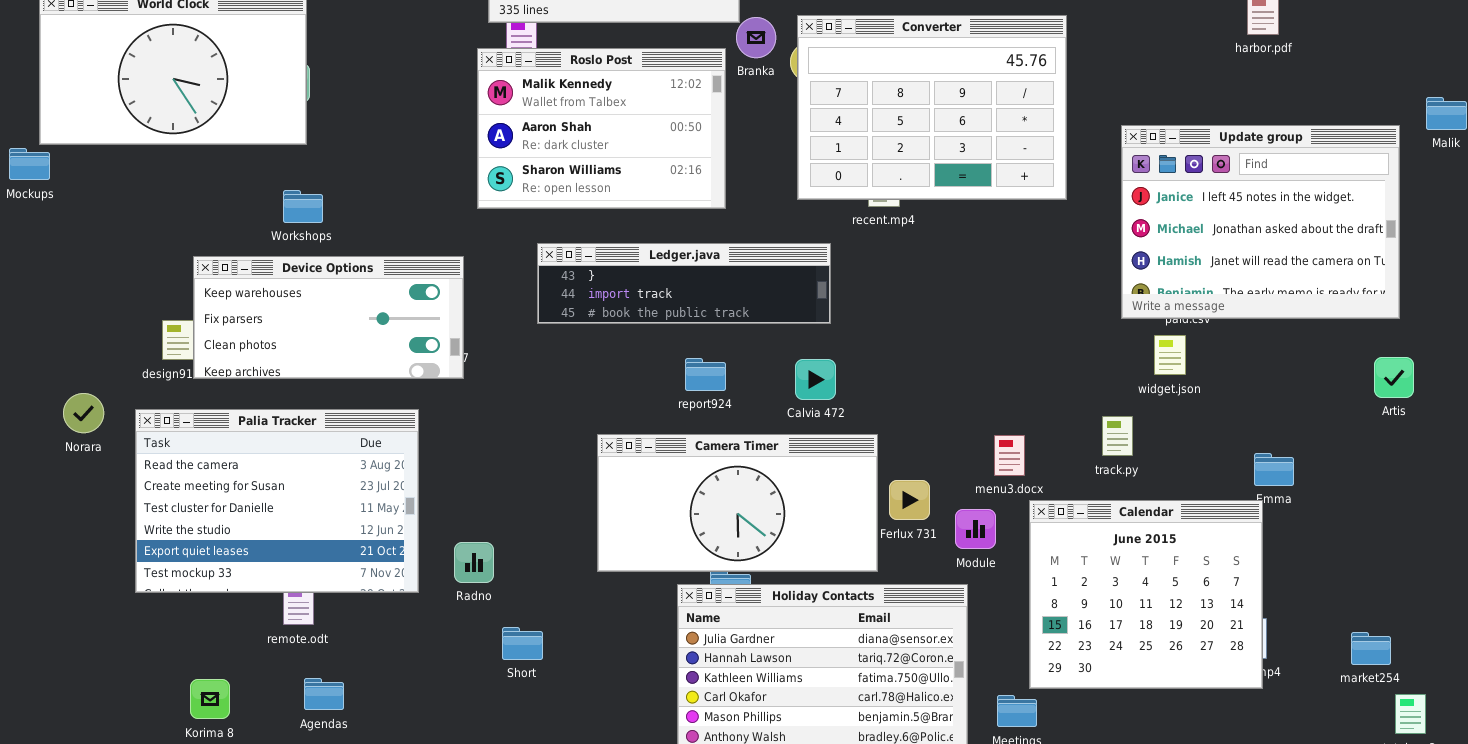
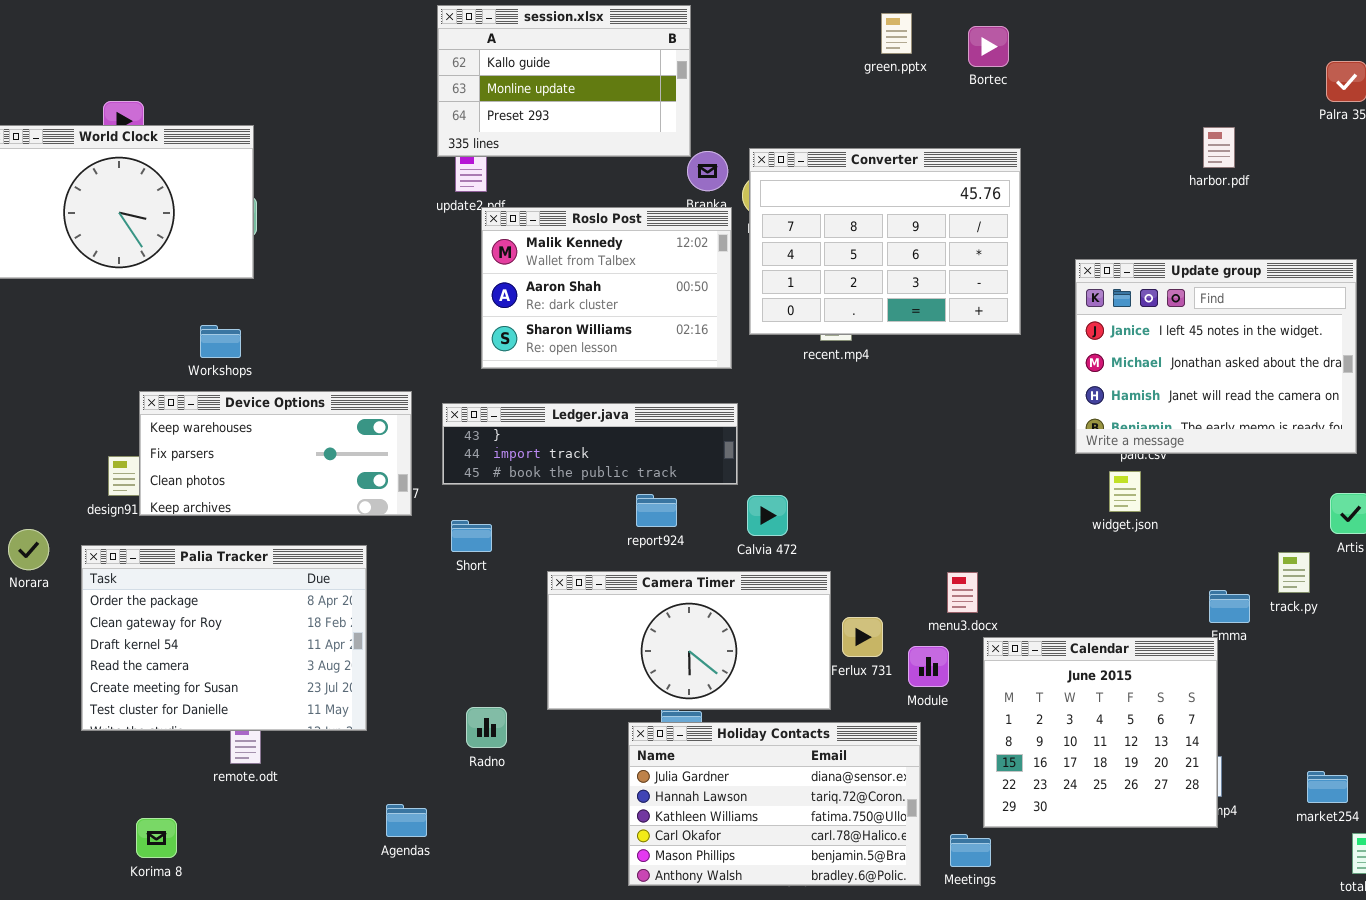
Roslo Post: [477,48,726,209] -> [481,207,732,369], moved
Workshops: [283,190,323,223] -> [200,325,241,358], moved
Ledger.java: [537,243,831,324] -> [442,403,738,485], moved
Palia Tracker: [135,409,419,593] -> [81,545,367,731], scrolled up 3 rows
track.py: [1102,416,1133,456] -> [1278,552,1310,593], moved
Radno: [454,542,494,583] -> [466,707,507,748], moved
Short: [502,627,543,660] -> [451,520,492,552], moved
Agendas: [304,678,344,710] -> [386,804,427,837], moved

